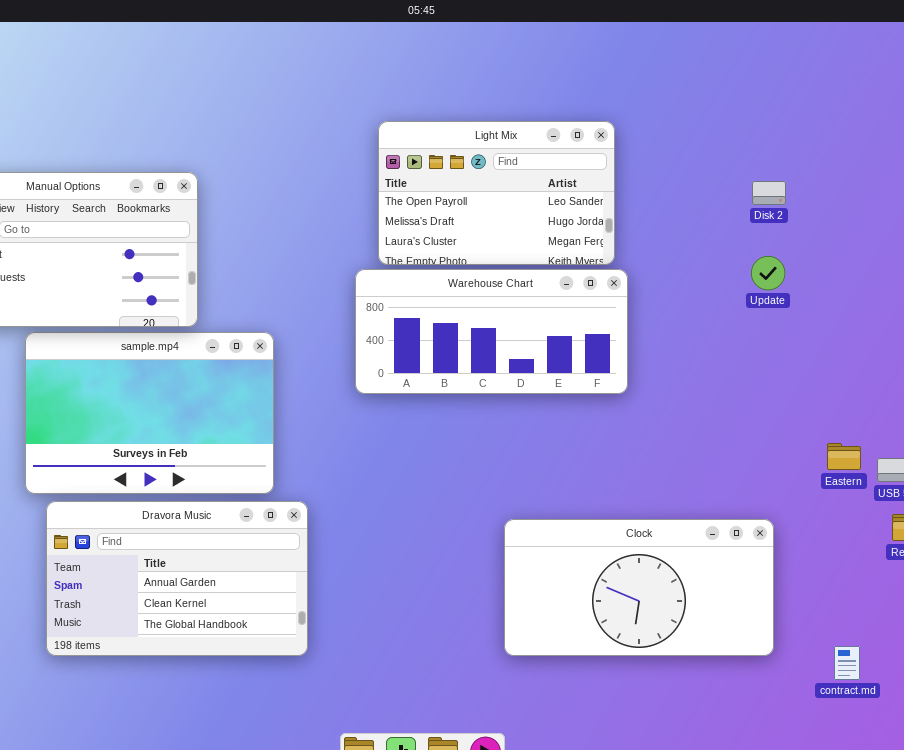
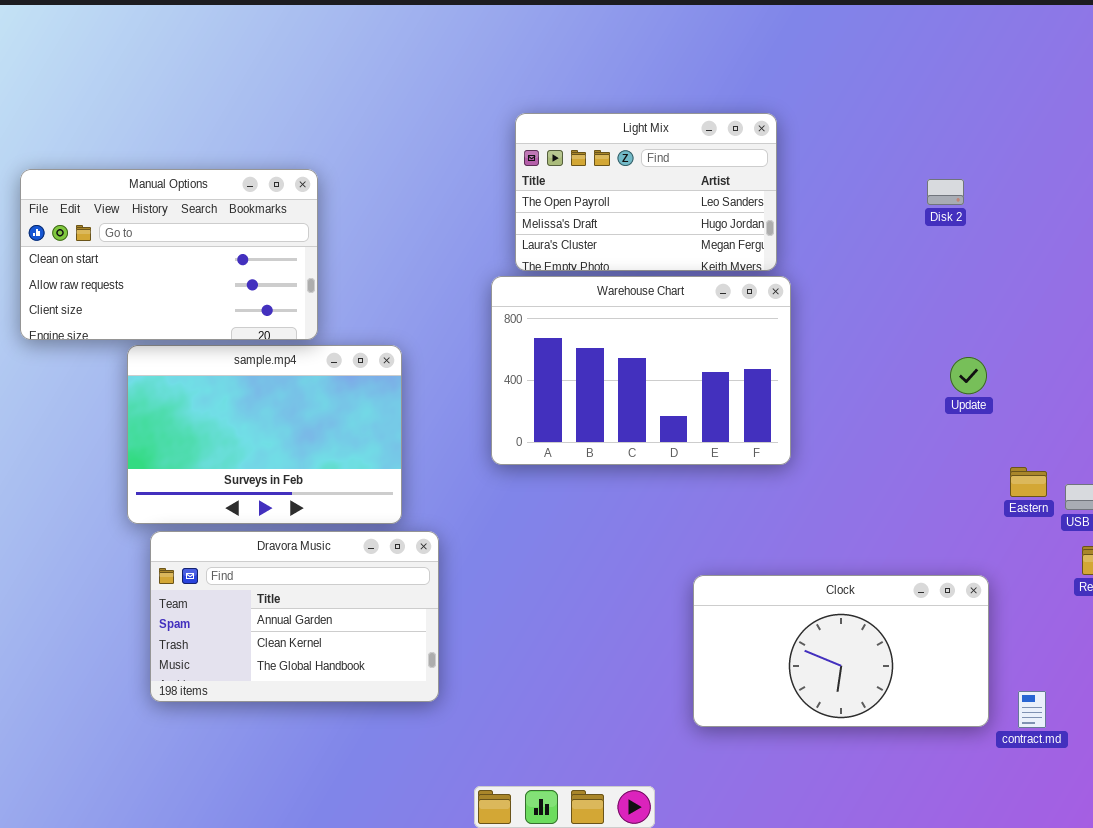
Update: [751,256,785,290] -> [950,357,987,394], moved
Warehouse Chart: [355,269,628,394] -> [491,276,791,465], resized
Clock: [504,519,774,656] -> [693,575,989,727], moved

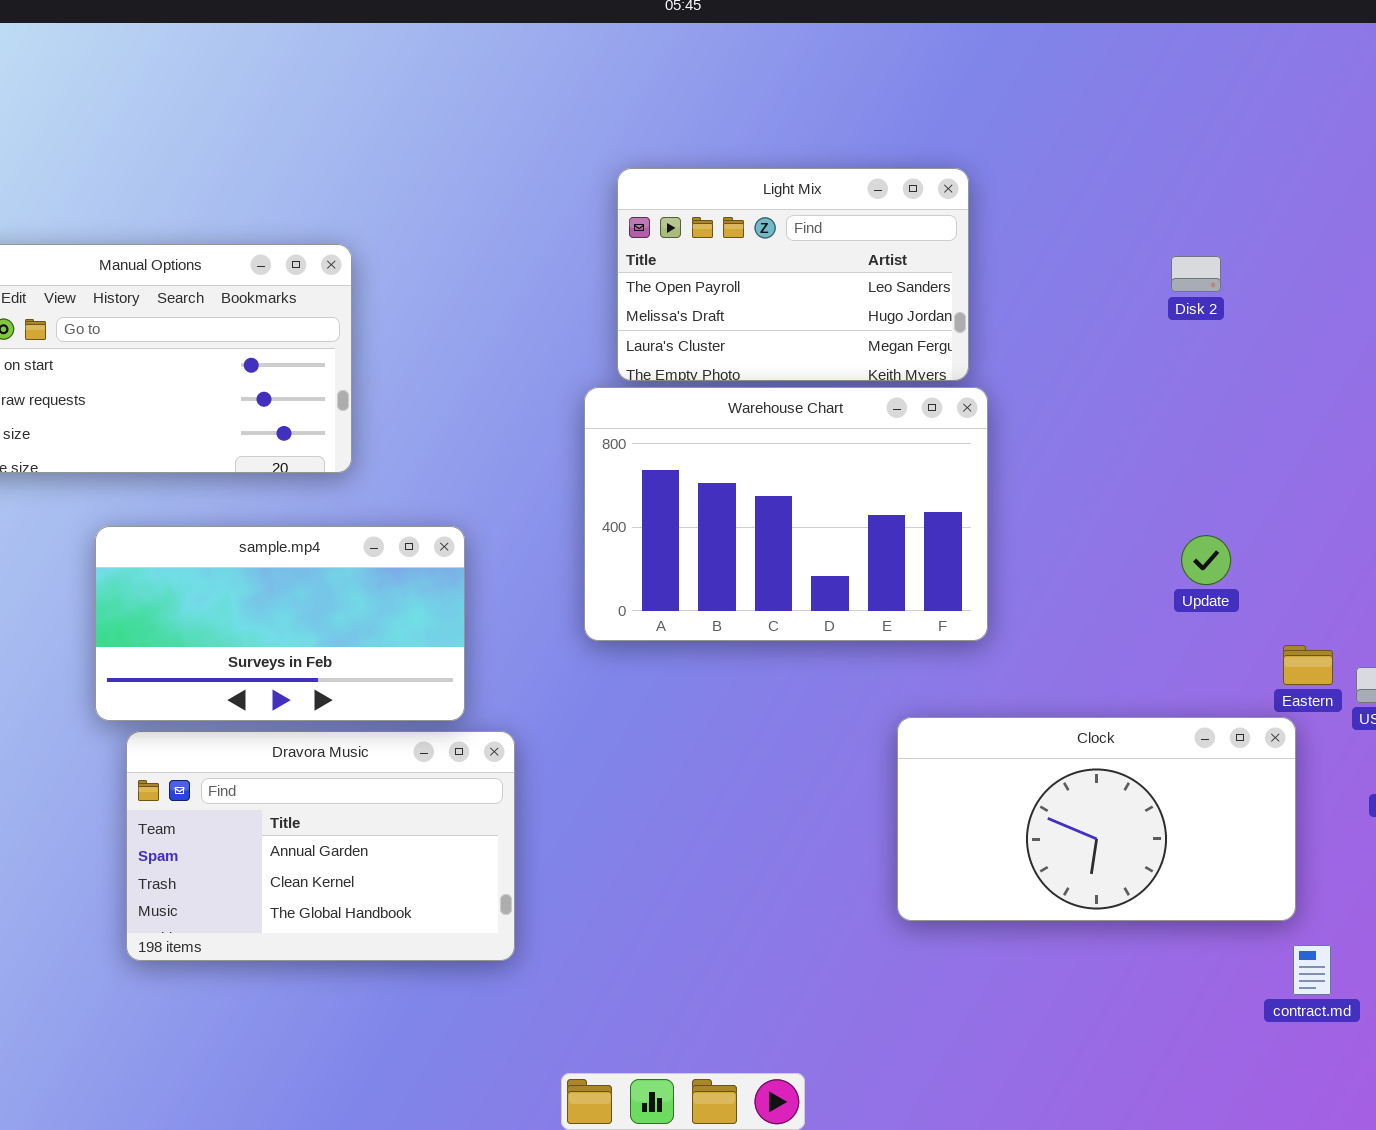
sample.mp4: [127,345,402,524] -> [95,526,465,721], resized
Update: [950,357,987,394] -> [1181,535,1231,585], moved
Clock: [693,575,989,727] -> [897,717,1296,921], moved

